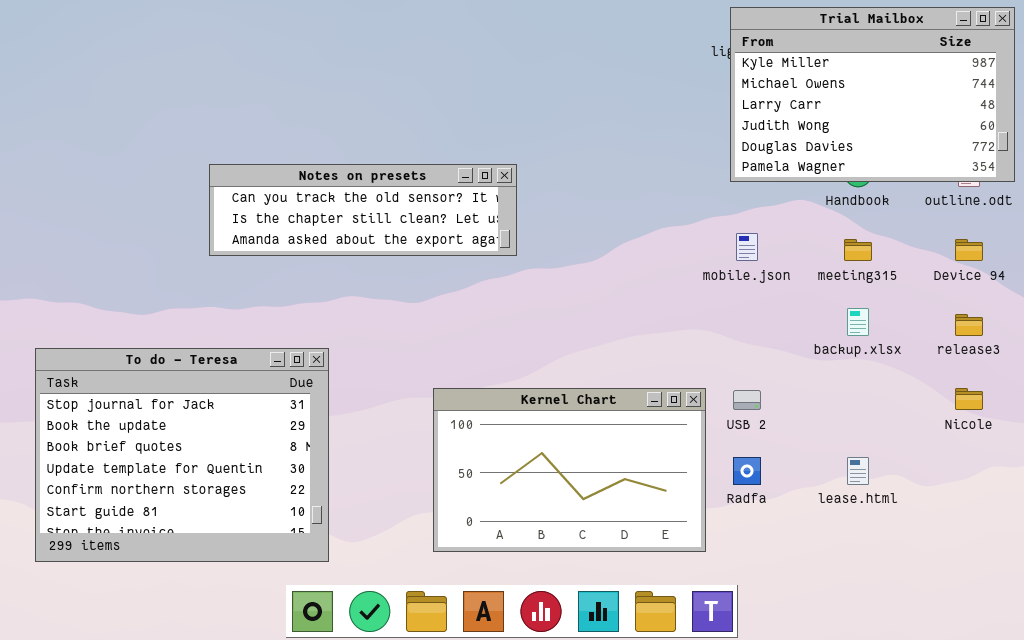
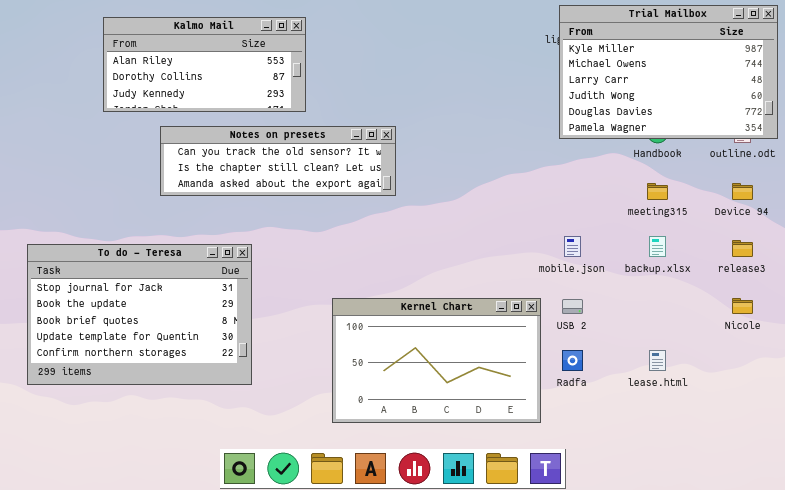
Kalmo Mail: none -> [103,17,306,112], opened
mobile.json: [736,233,758,261] -> [564,236,581,257], moved
To do - Teresa: [35,348,329,562] -> [27,244,252,385], moved, resized

